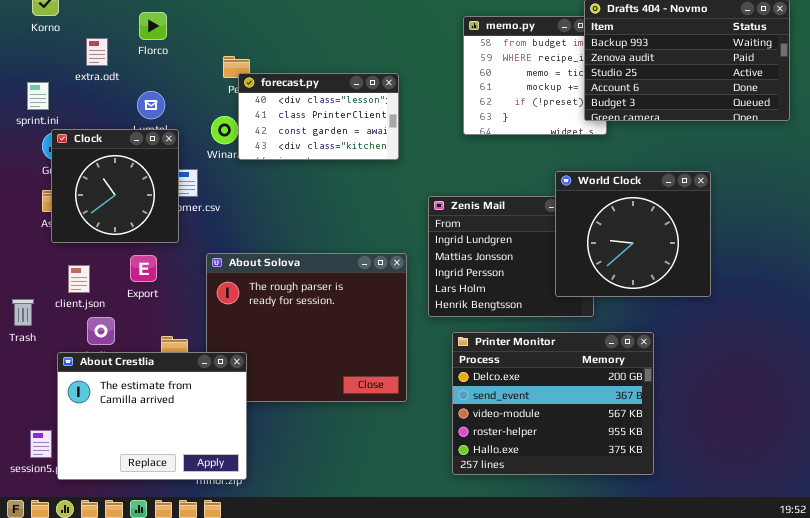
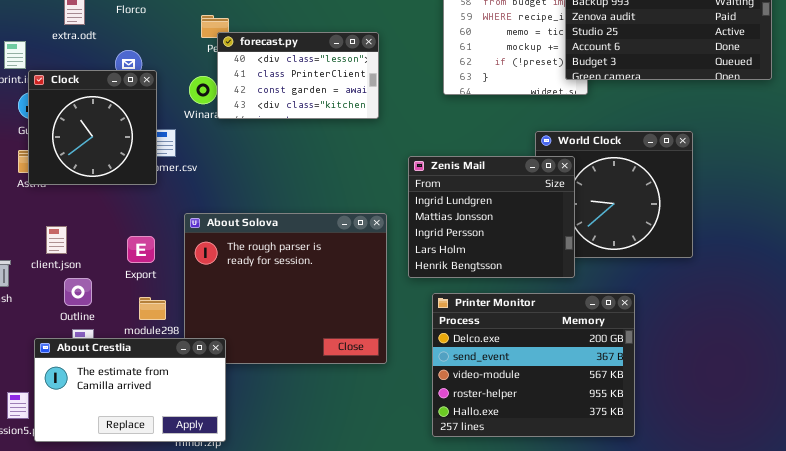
Clock: [51,129,179,243] -> [28,70,157,185], moved
Zenis Mail: [428,196,594,317] -> [408,156,575,278], raised
Export: [130,255,157,282] -> [127,236,155,263], moved
About Crestlia: [57,352,247,480] -> [34,338,226,442], resized

